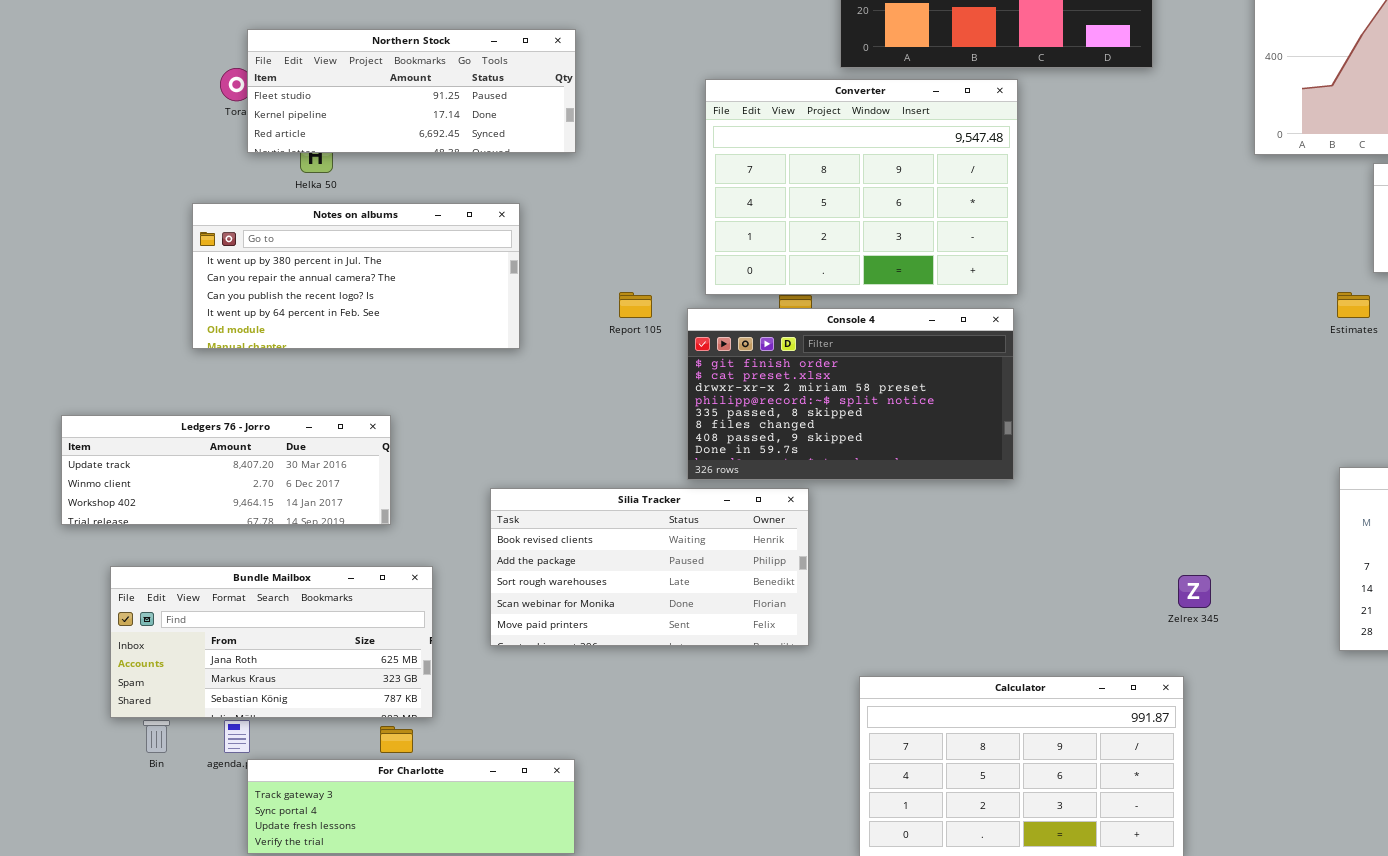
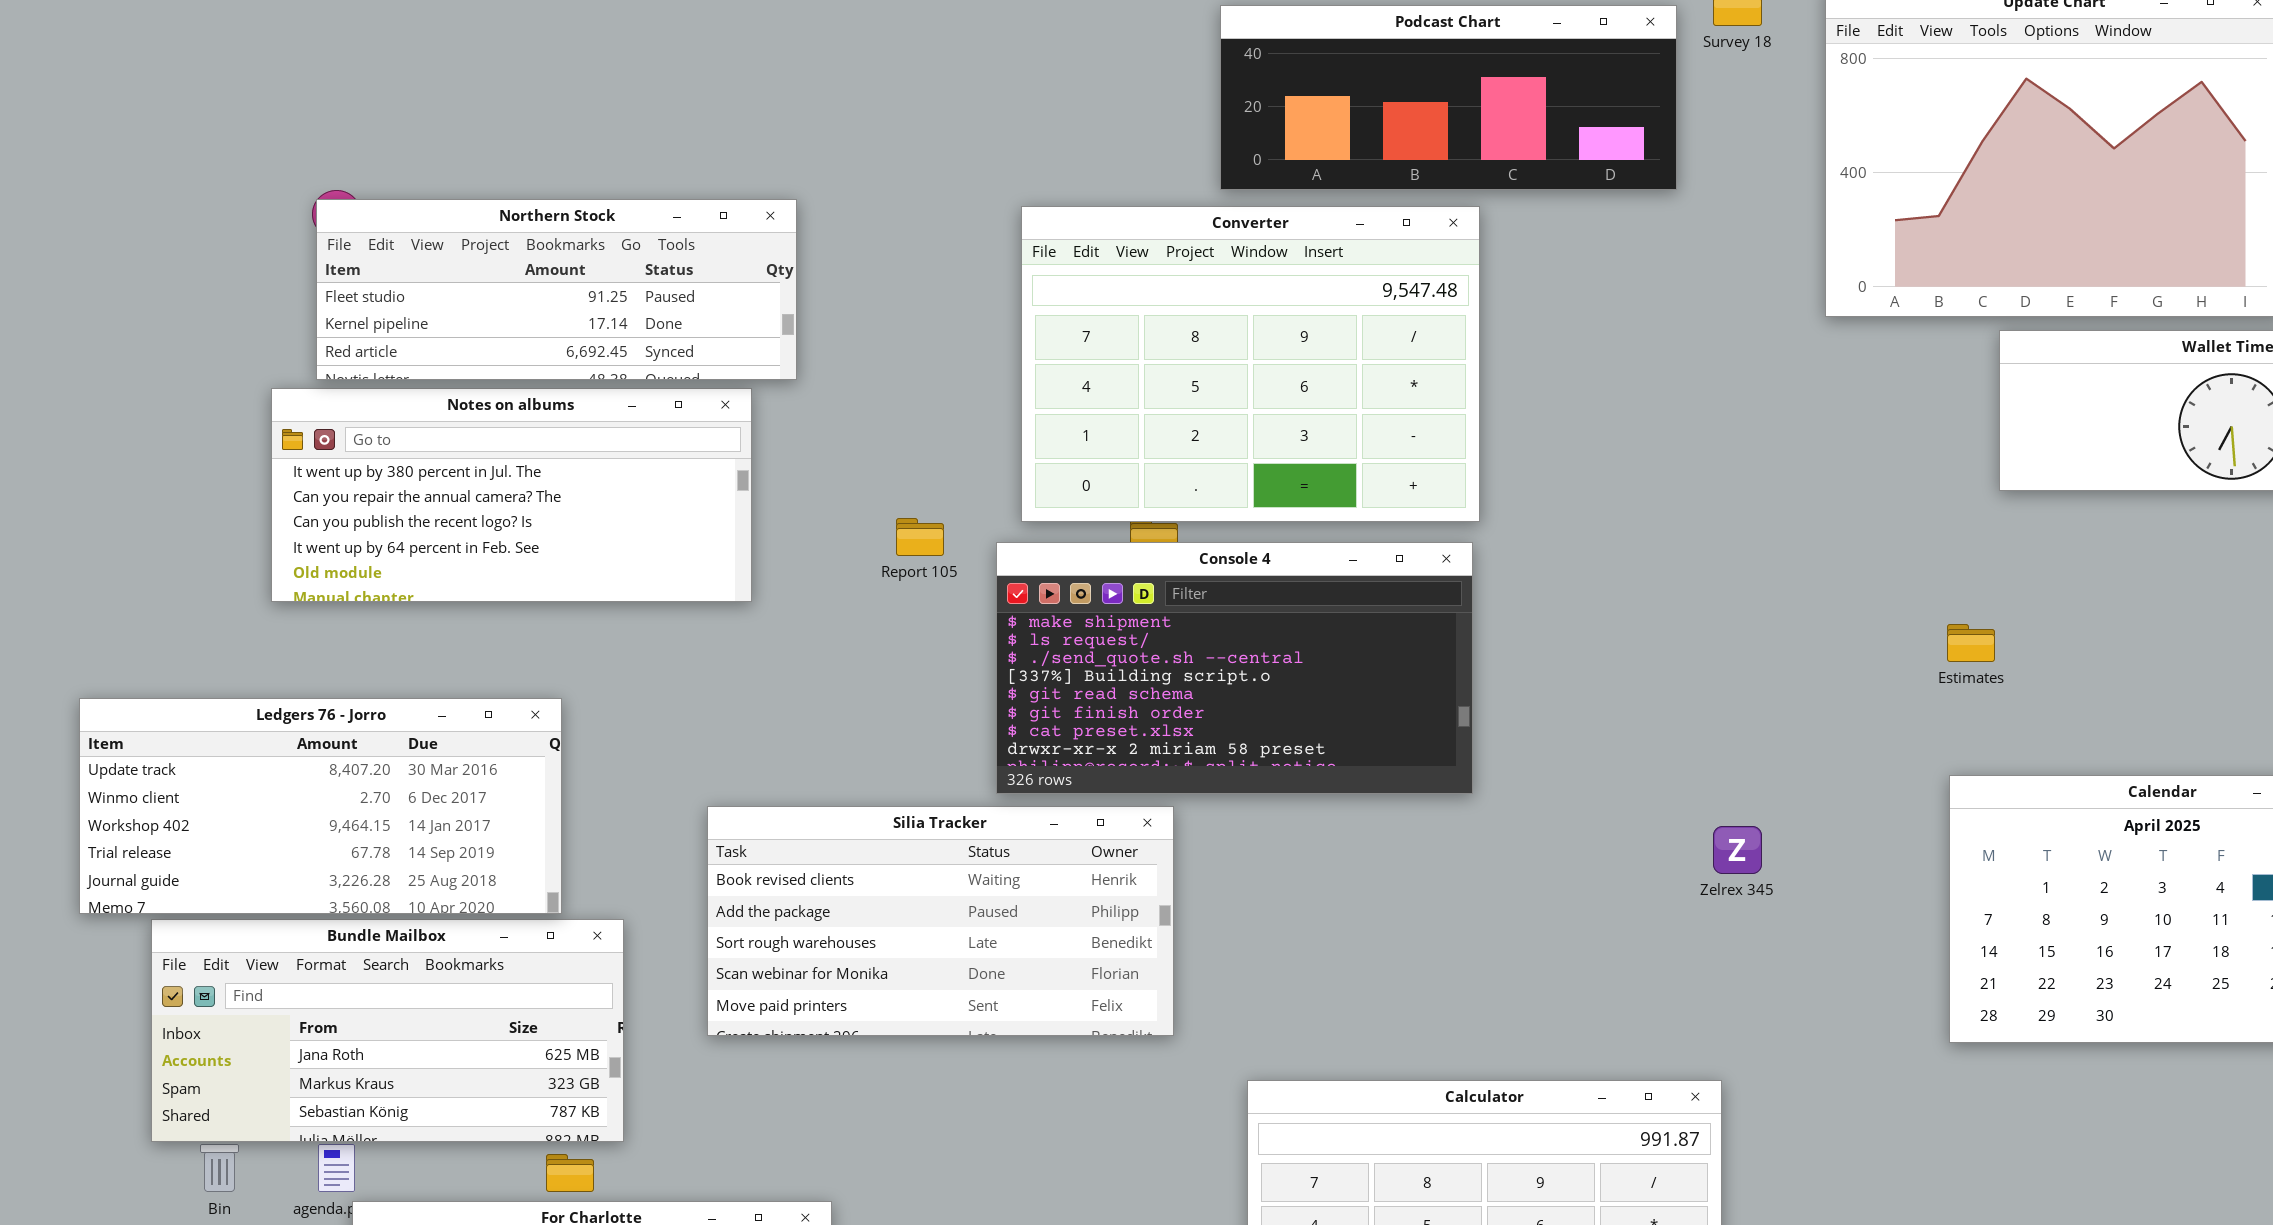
Northern Stock: [247,29,576,153] -> [316,199,797,380], moved
Estimates: [1337,292,1370,318] -> [1947,624,1995,662], moved
Console 4: [687,308,1014,480] -> [996,542,1473,794], scrolled up 5 rows
Ledgers 76 - Jorro: [61,415,391,525] -> [79,698,562,914], resized
Zelrex 345: [1178,575,1211,608] -> [1713,826,1762,874], moved

